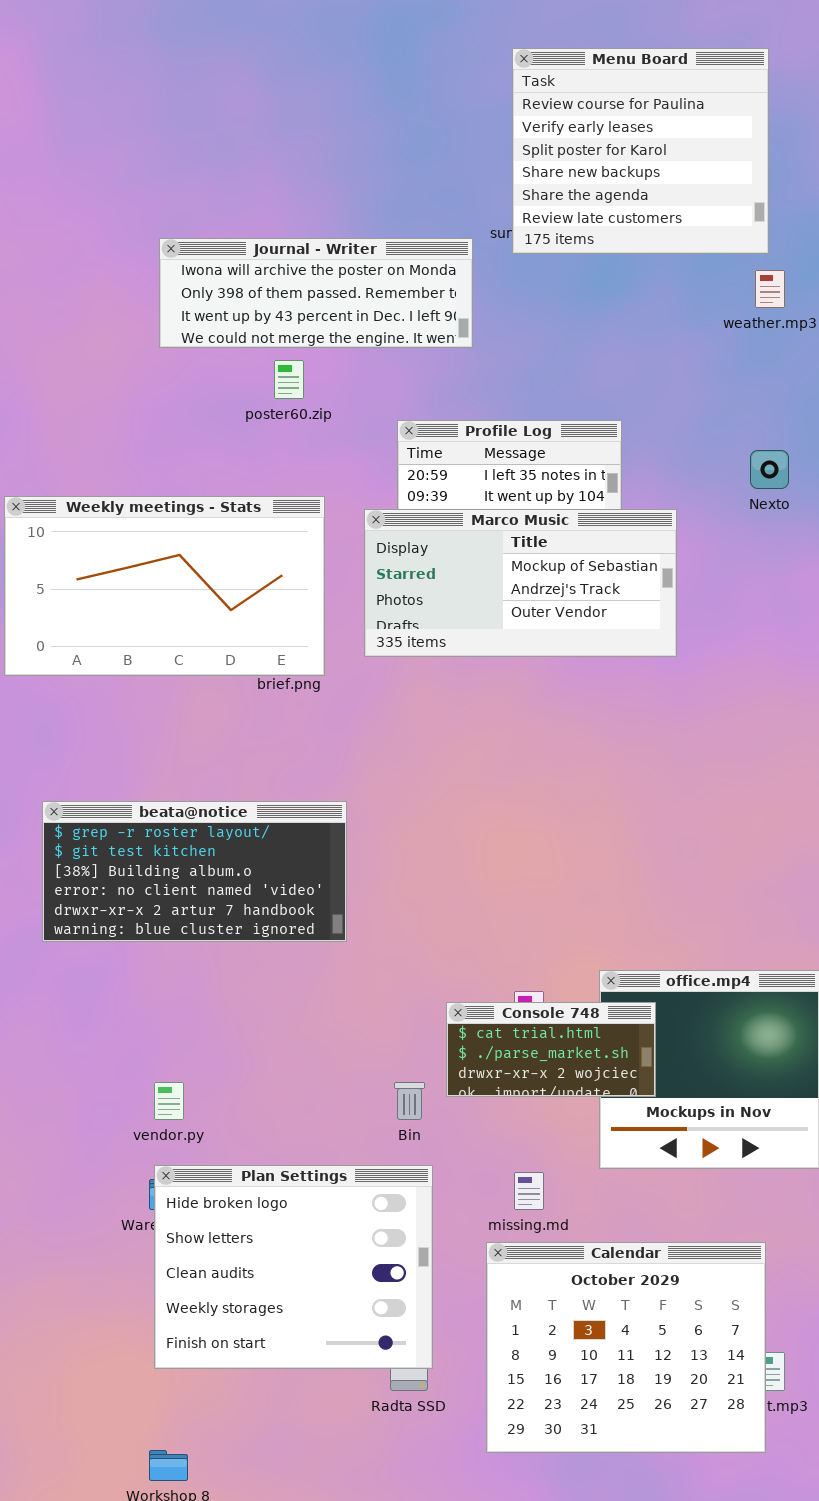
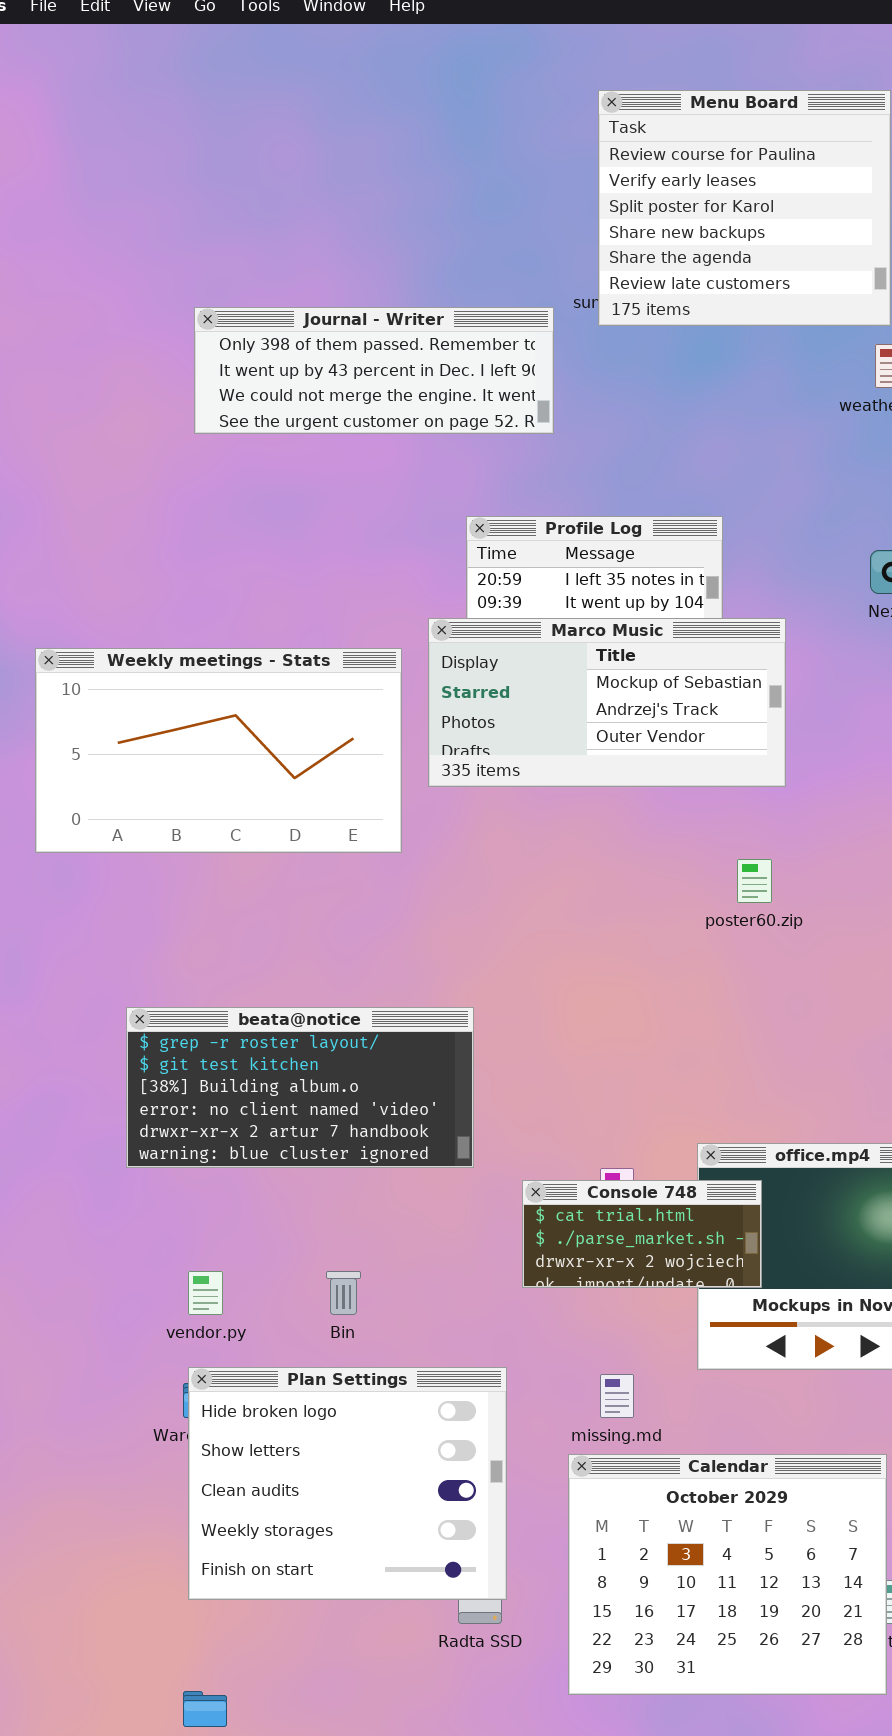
Journal - Writer: [159,238,473,348] -> [194,307,554,434], scrolled down 1 row
poster60.zip: [274,360,304,399] -> [737,859,772,903], moved
Weekly meetings - Stats: [4,496,325,676] -> [35,648,402,853], moved
beata@notice: [42,801,347,942] -> [126,1007,474,1168], moved
Bin: [394,1082,425,1120] -> [326,1271,361,1315], moved

